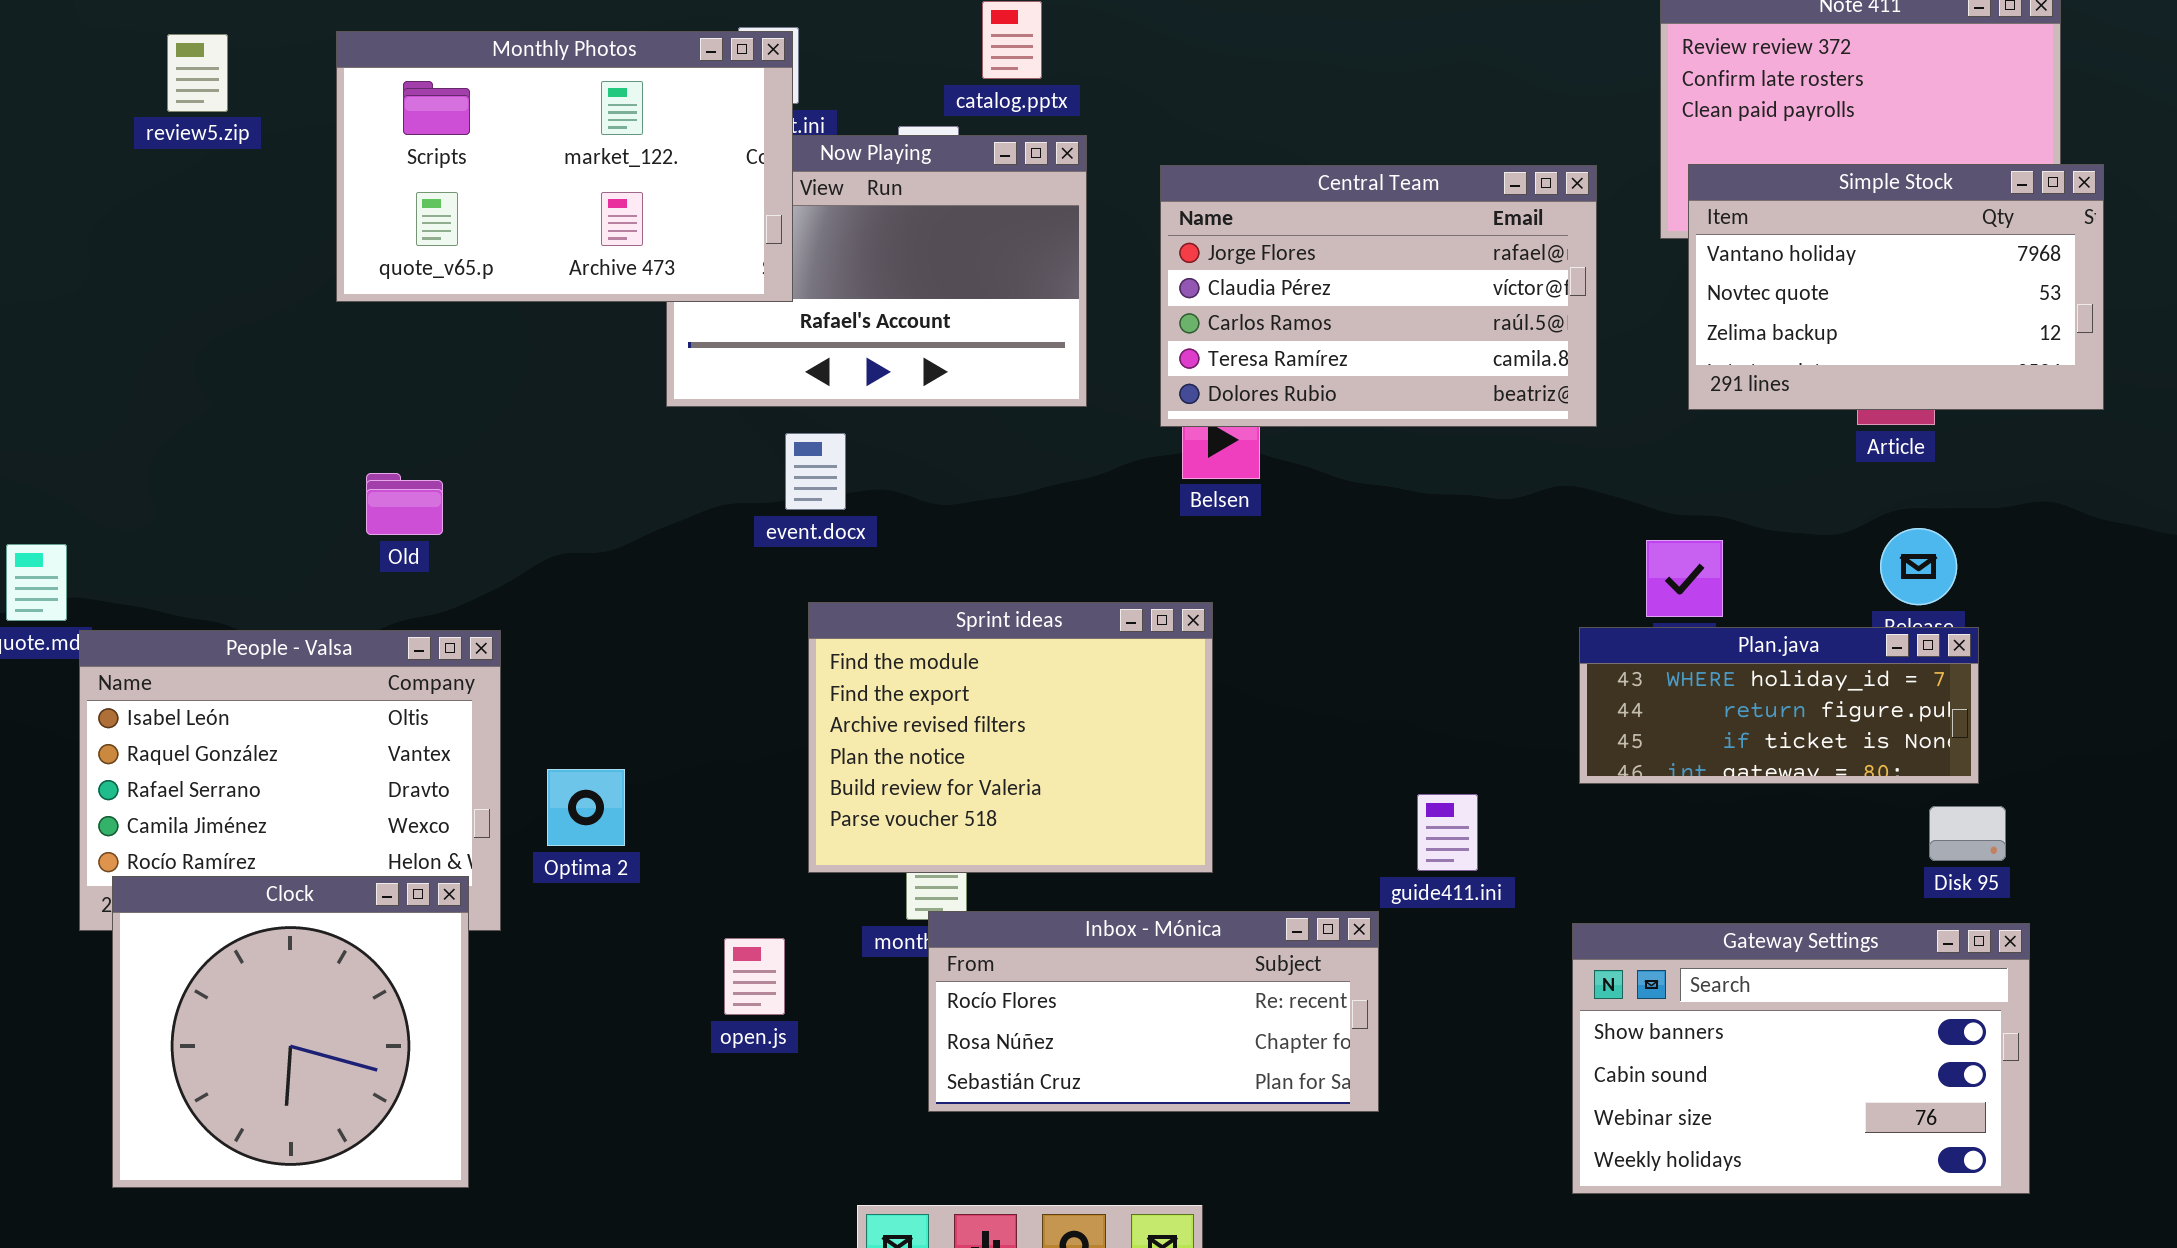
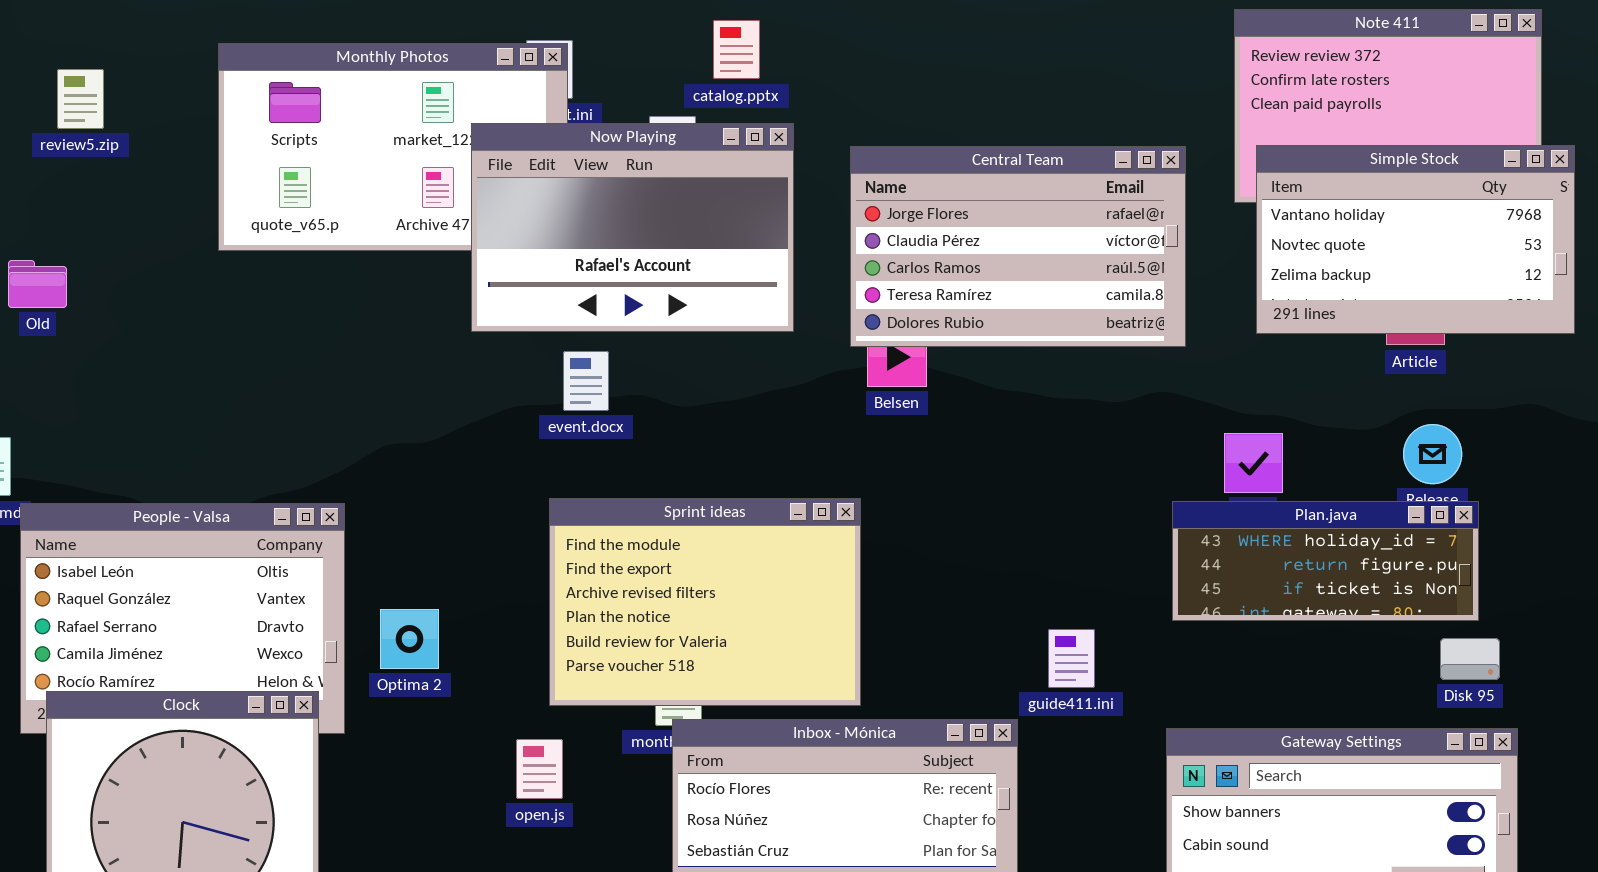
review5.zip: [167,34,228,112] -> [57,69,104,129], moved
Now Playing: [666,135,1087,407] -> [471,123,794,332], raised
Old: [366,473,443,535] -> [8,260,67,308], moved
Sprint ideas: [808,602,1213,873] -> [549,498,861,706], moved

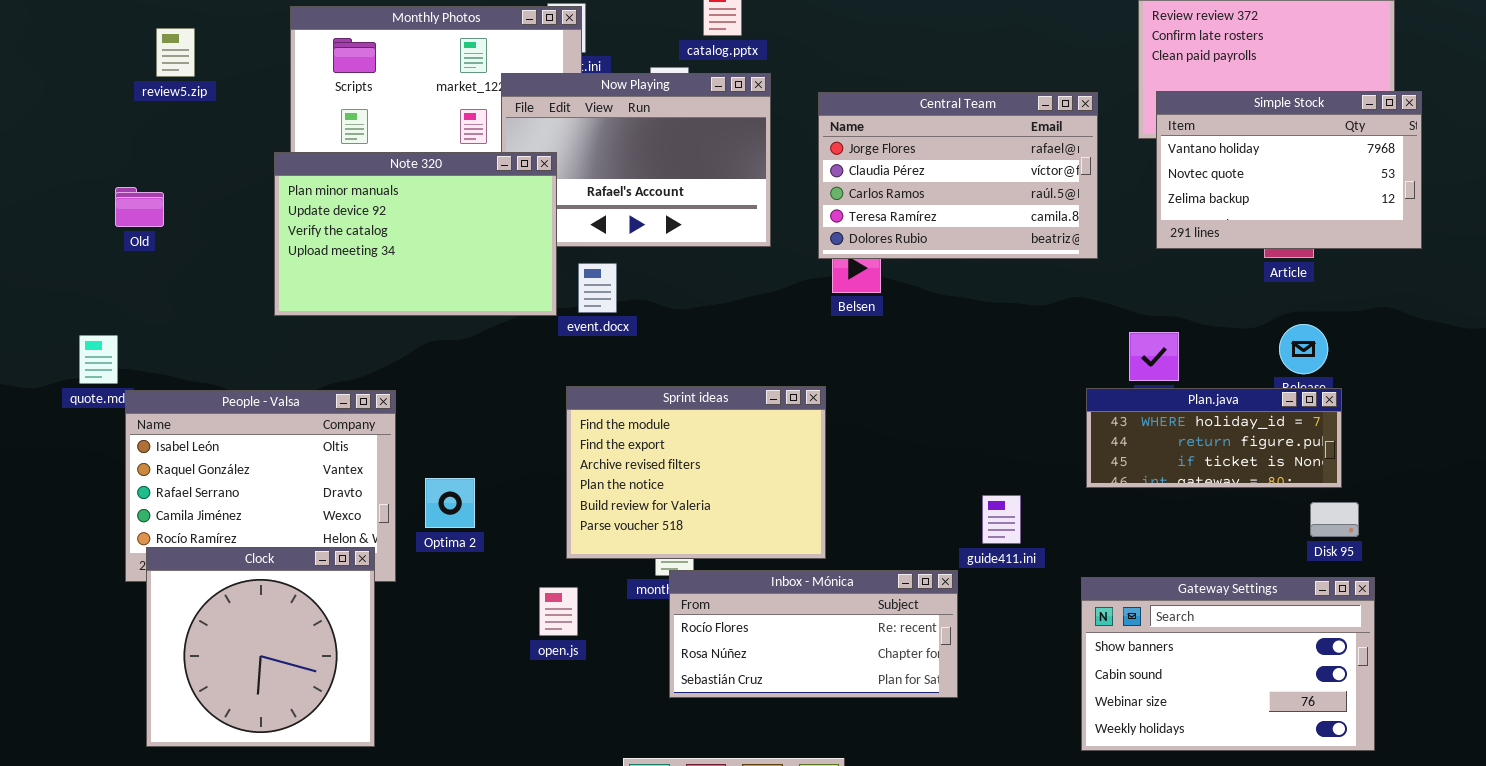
Note 320: none -> [274,152,557,316], opened

